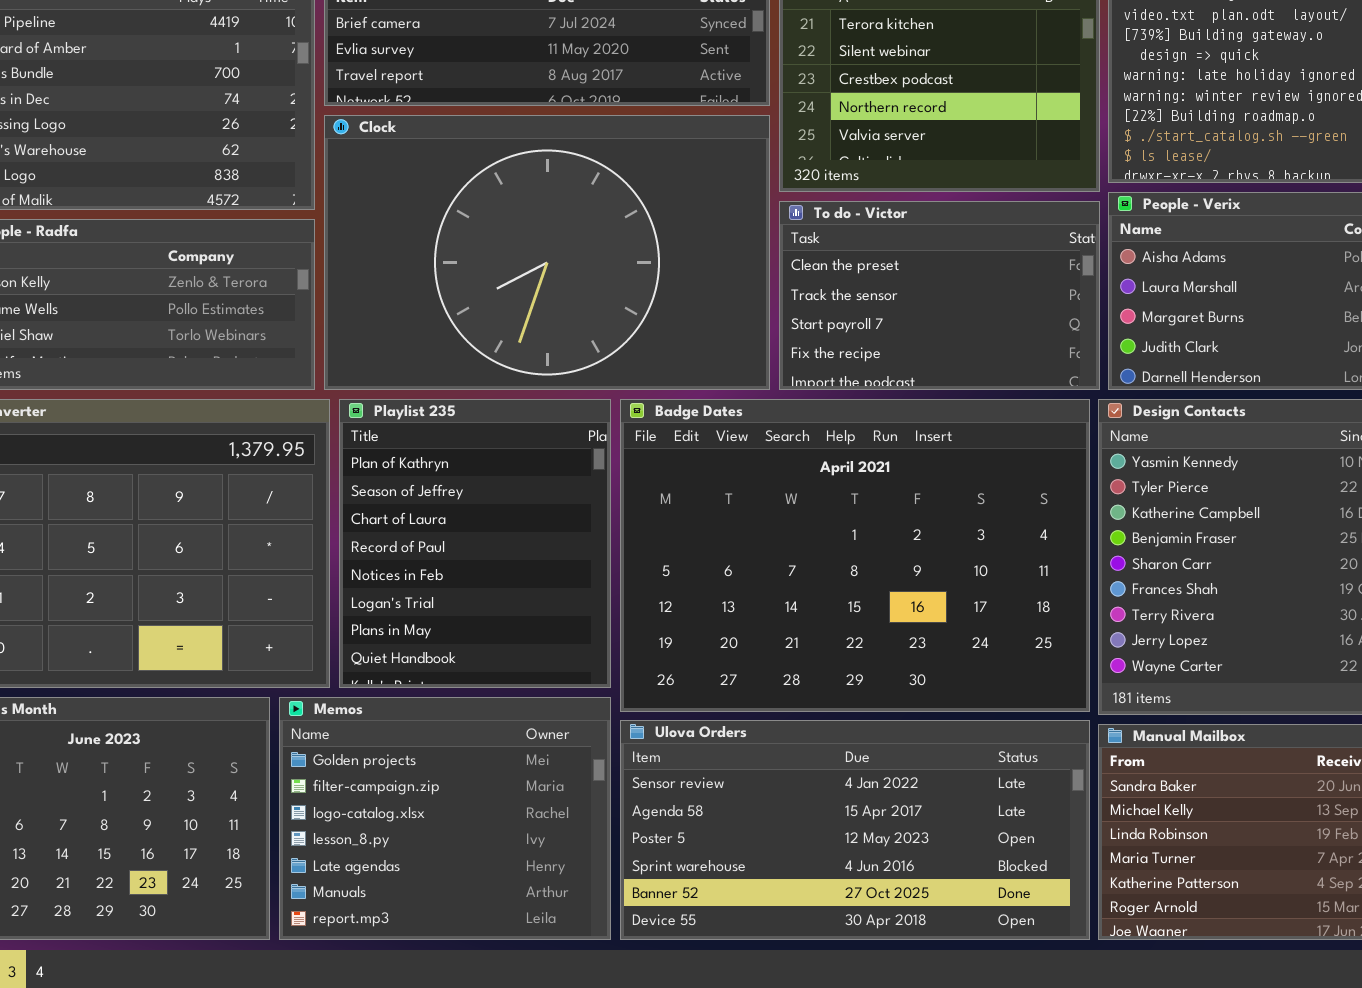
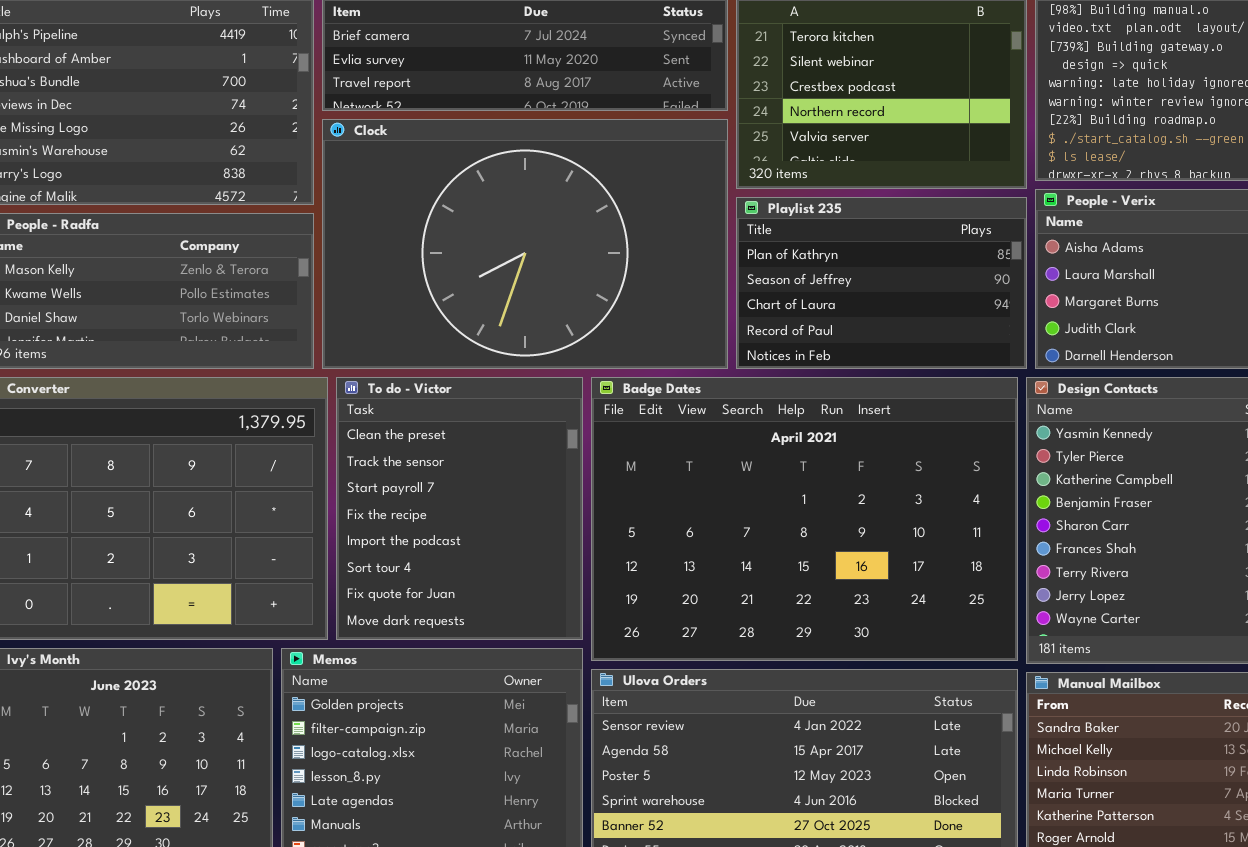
To do - Victor: [779,201,1100,390] -> [336,377,583,640], moved, resized
Playlist 235: [339,399,611,688] -> [736,197,1027,369], moved, resized

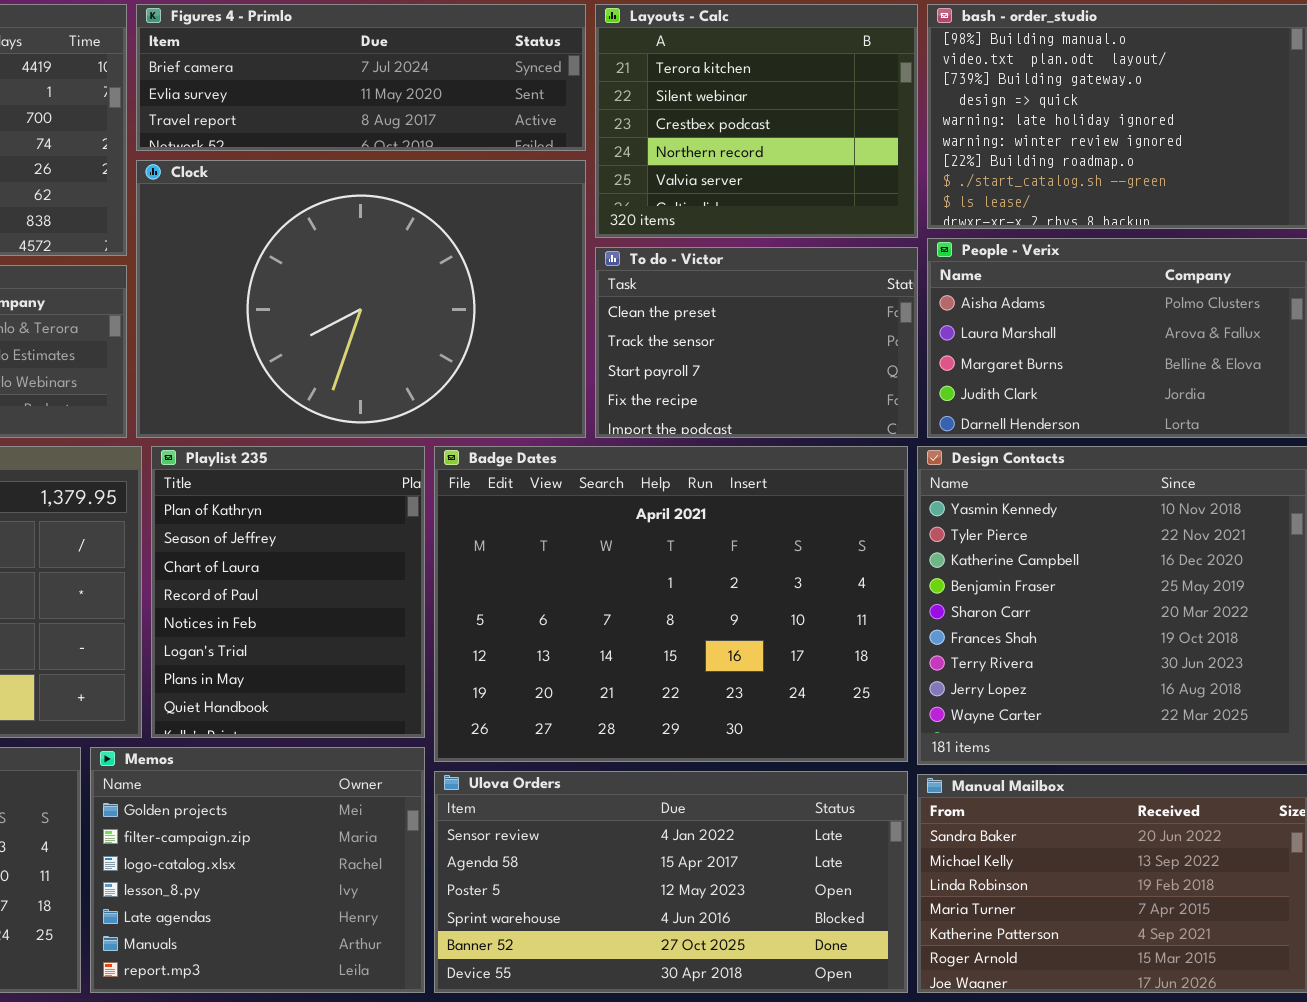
Playlist 235: [736,197,1027,369] -> [151,446,425,738], moved, resized
To do - Victor: [336,377,583,640] -> [595,247,918,438], moved, resized

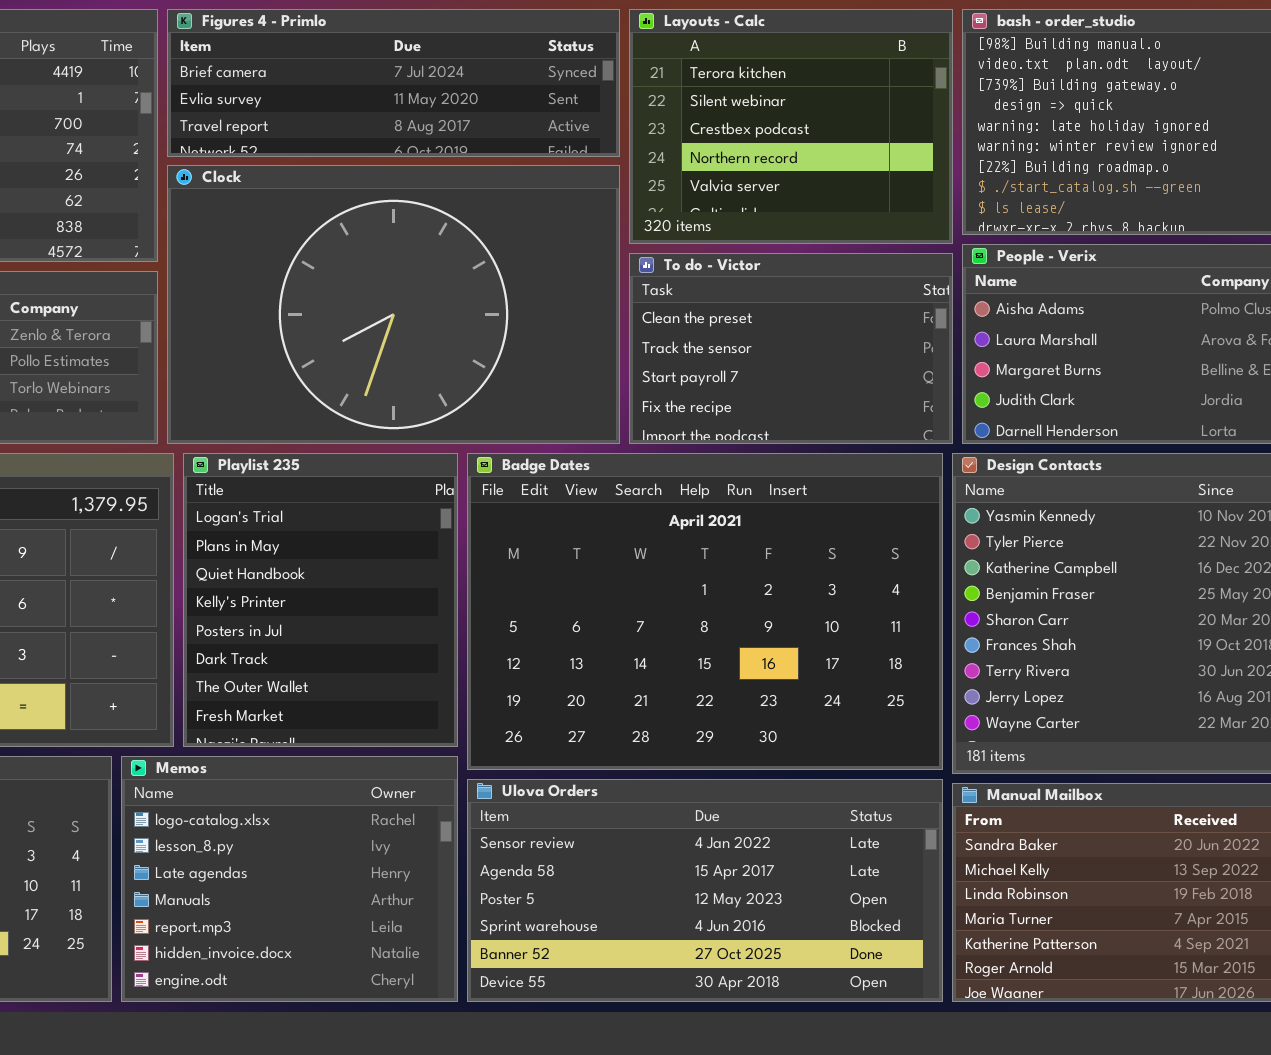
Playlist 235: [151,446,425,738] -> [183,453,458,747], scrolled down 5 rows
Memos: [90,747,425,993] -> [121,756,458,1002], scrolled down 2 rows

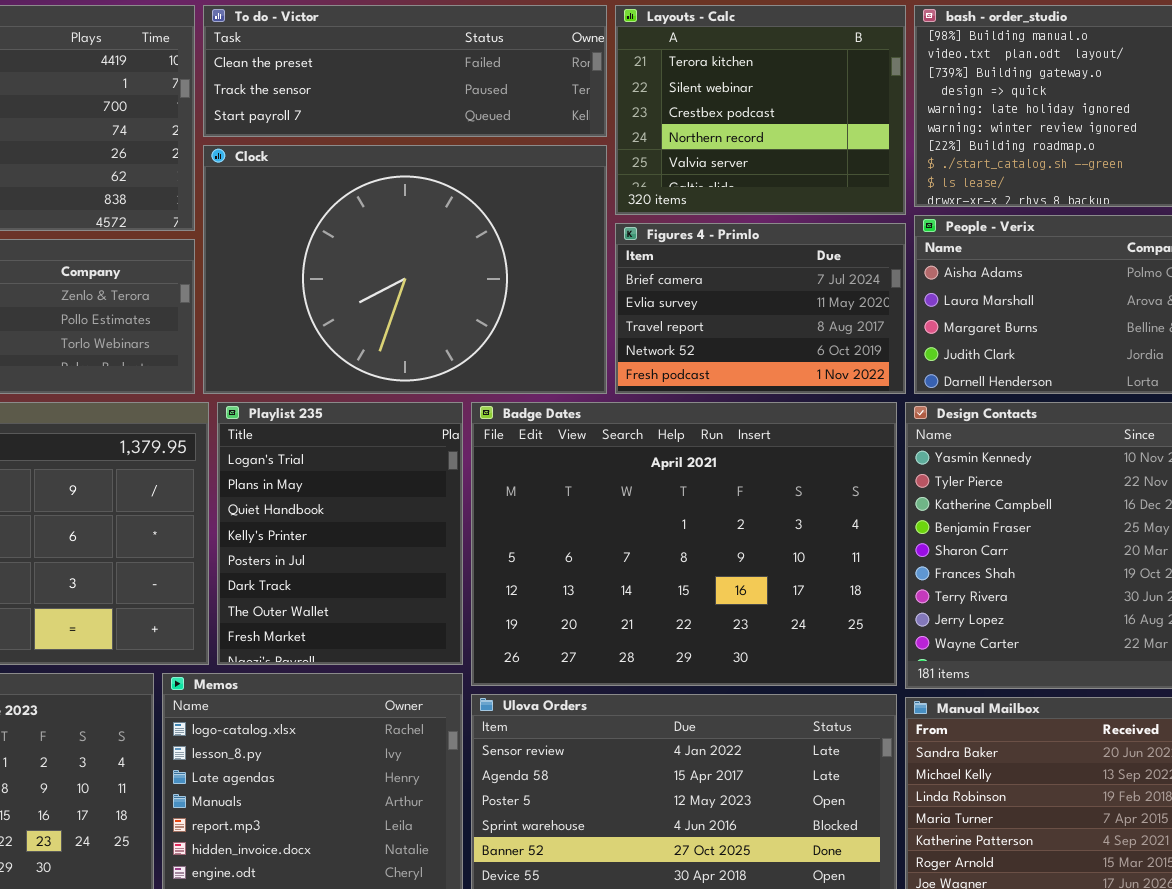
Figures 4 - Primlo: [167,9,620,157] -> [615,223,906,394], moved, resized
To do - Victor: [629,253,953,444] -> [203,5,607,137], moved, resized

